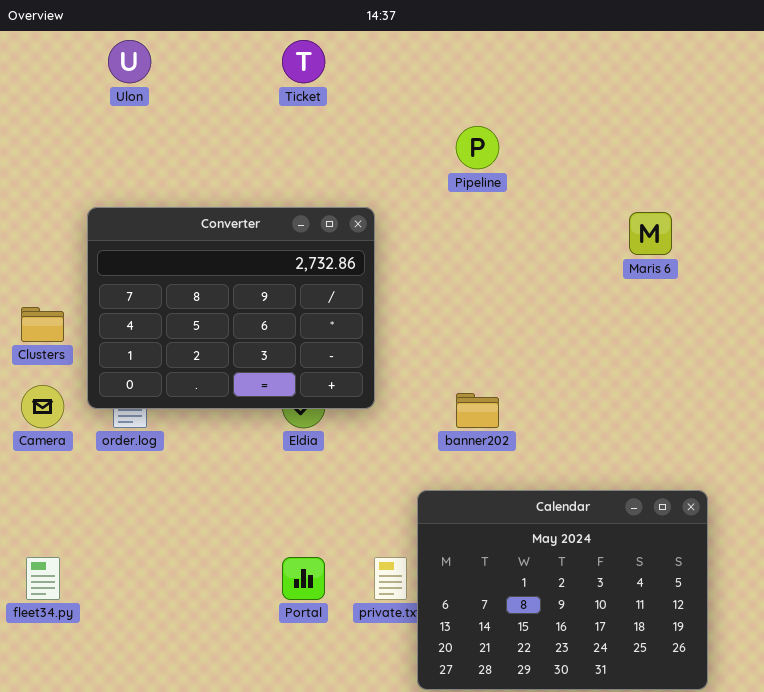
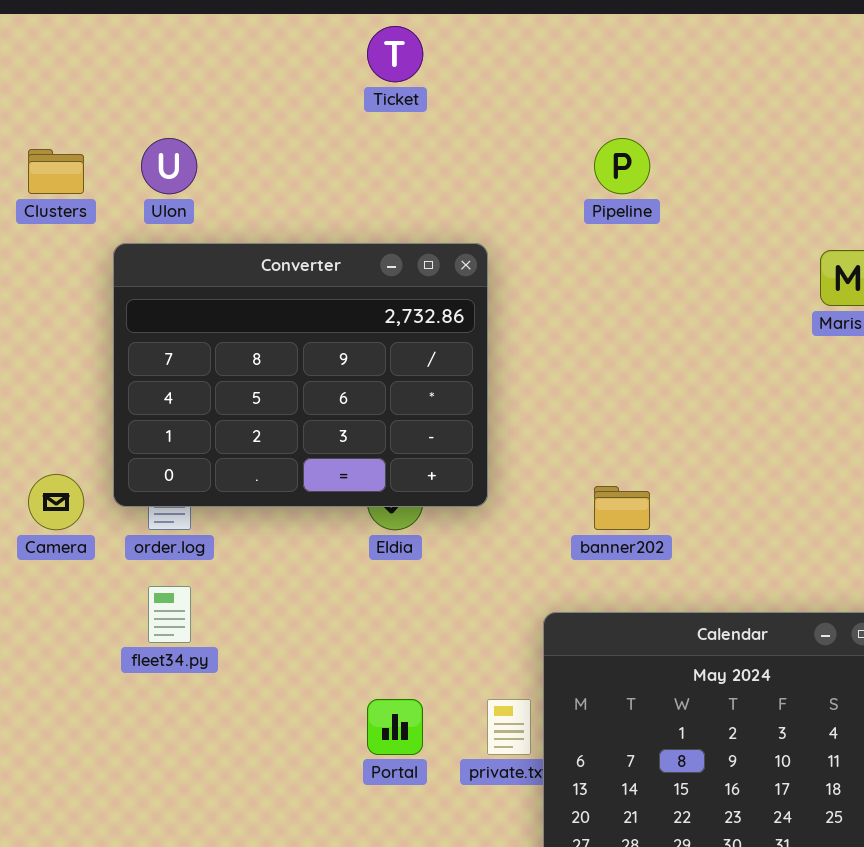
Ulon: [108,40,151,83] -> [141,138,197,194], moved
Clusters: [21,307,64,342] -> [28,149,84,194], moved
fleet34.py: [26,557,60,600] -> [148,586,191,643], moved

